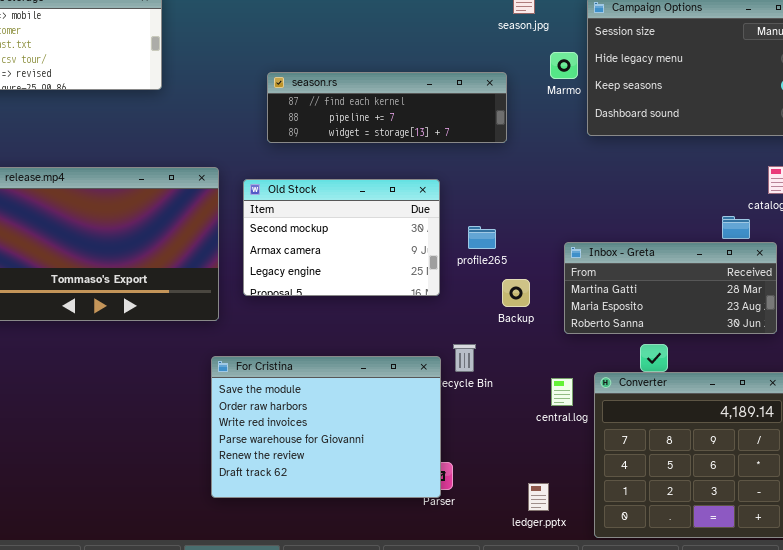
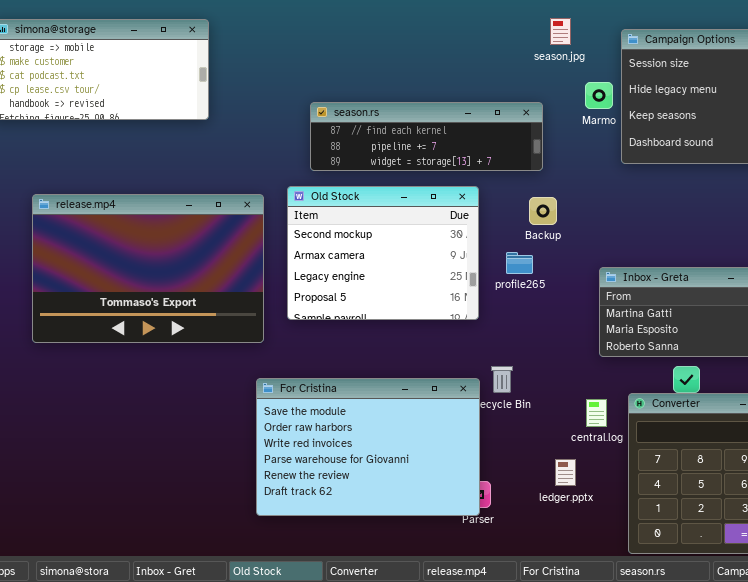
Old Stock: [243,179,440,296] -> [287,186,479,320], resized
Backup: [502,279,530,307] -> [529,197,557,225], moved
ledger.pptx: [528,483,549,511] -> [555,459,576,486], moved

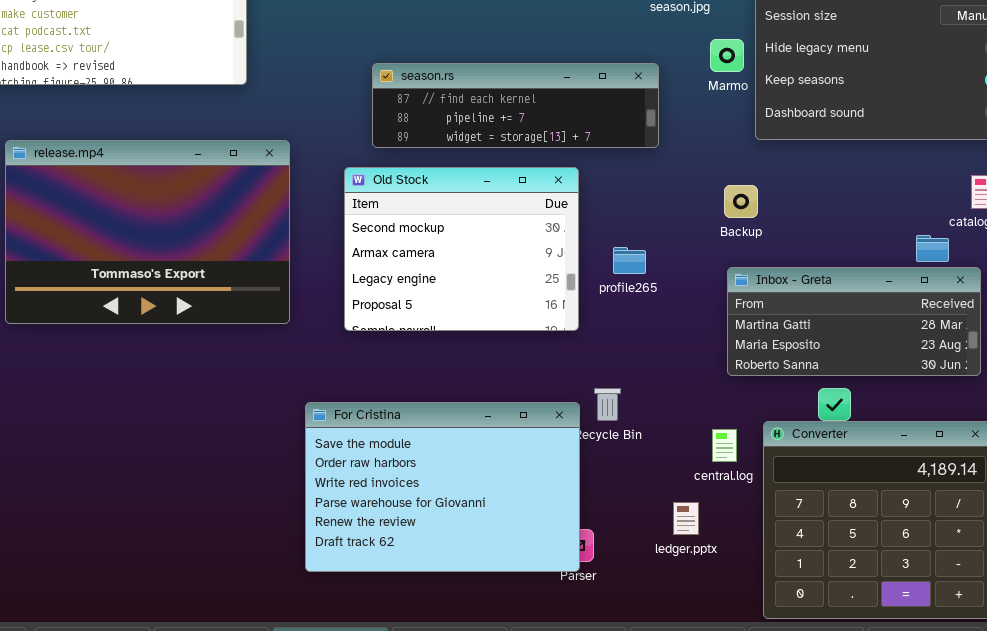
release.mp4: [32,194,264,343] -> [5,140,290,324], moved
Backup: [529,197,557,225] -> [724,185,758,218], moved

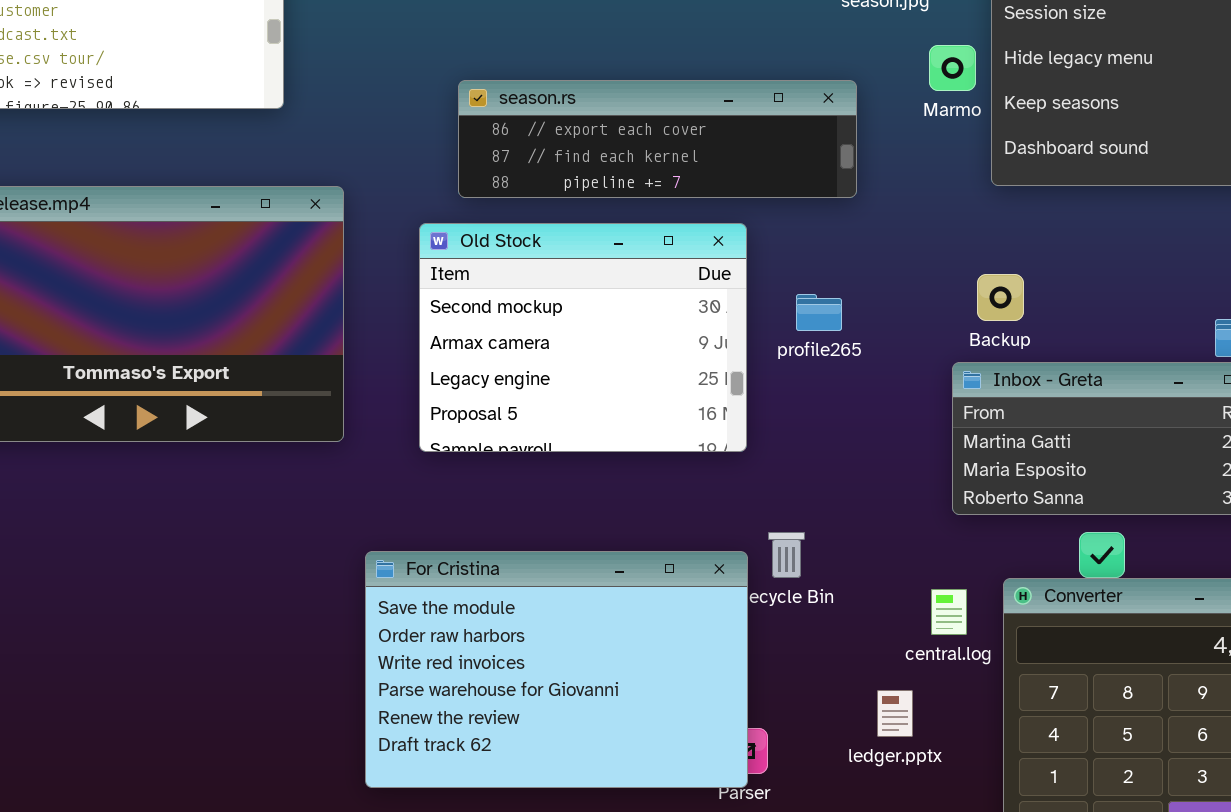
season.rs: [372,63,659,148] -> [458,80,857,198], scrolled up 1 row
Backup: [724,185,758,218] -> [977,274,1024,321], moved
profile265: [613,247,646,274] -> [796,294,842,331], moved

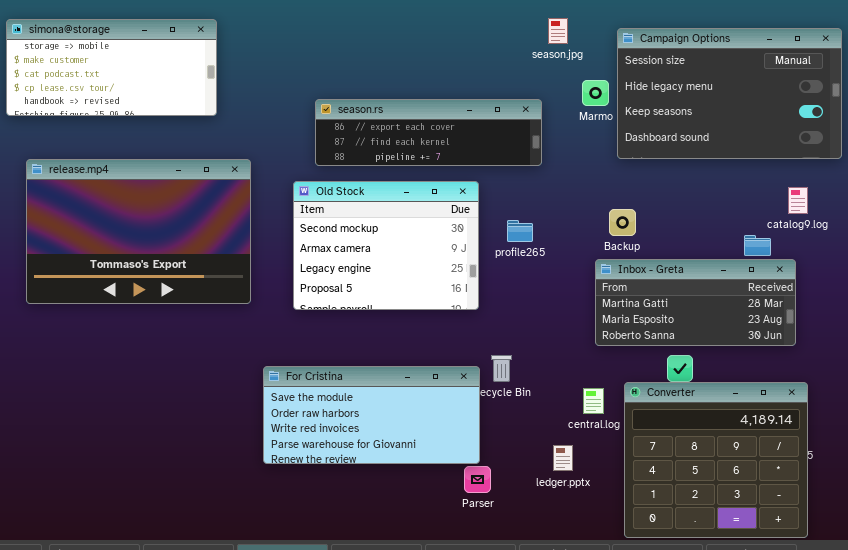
For Cristina: [365,551,748,788] -> [263,366,480,464], resized

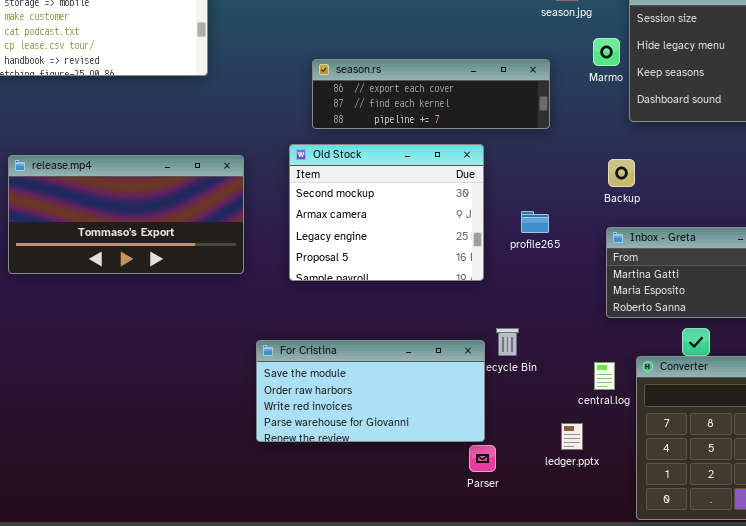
release.mp4: [26,159,251,304] -> [8,155,244,274], resized
Backup: [609,209,636,236] -> [608,159,635,187], moved
profile265: [507,220,533,242] -> [521,211,549,233], moved

